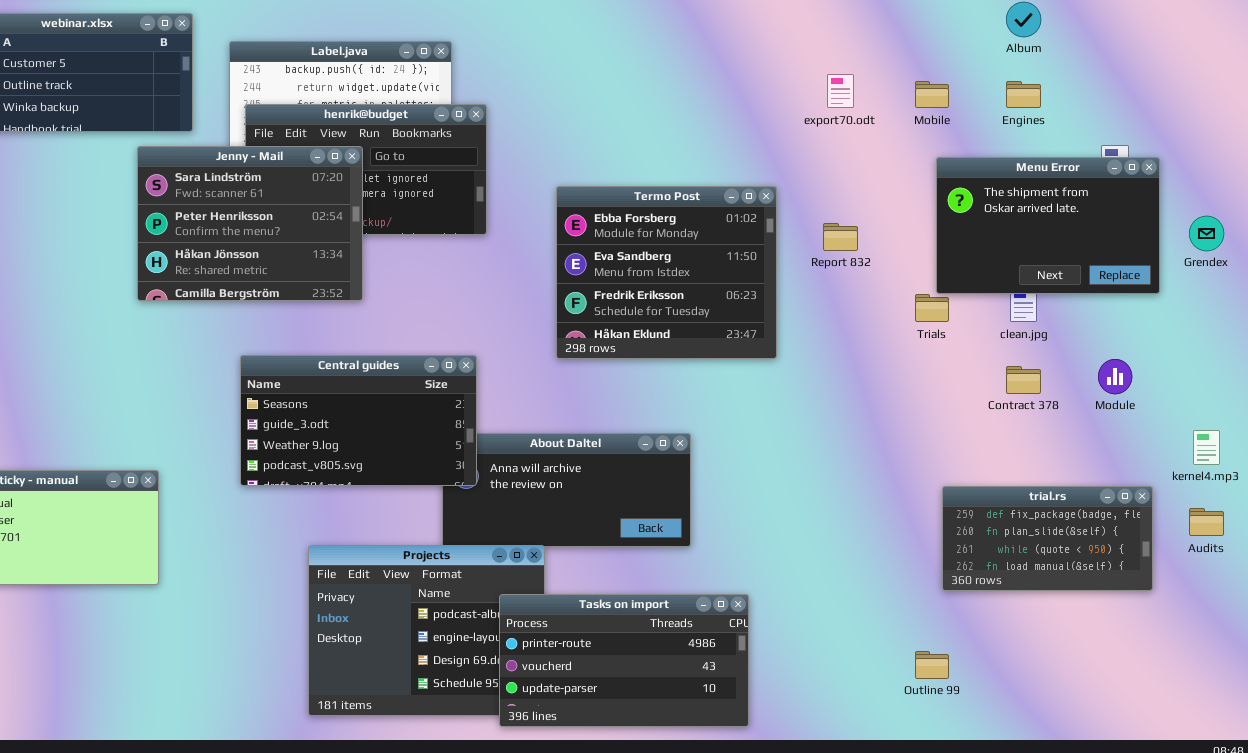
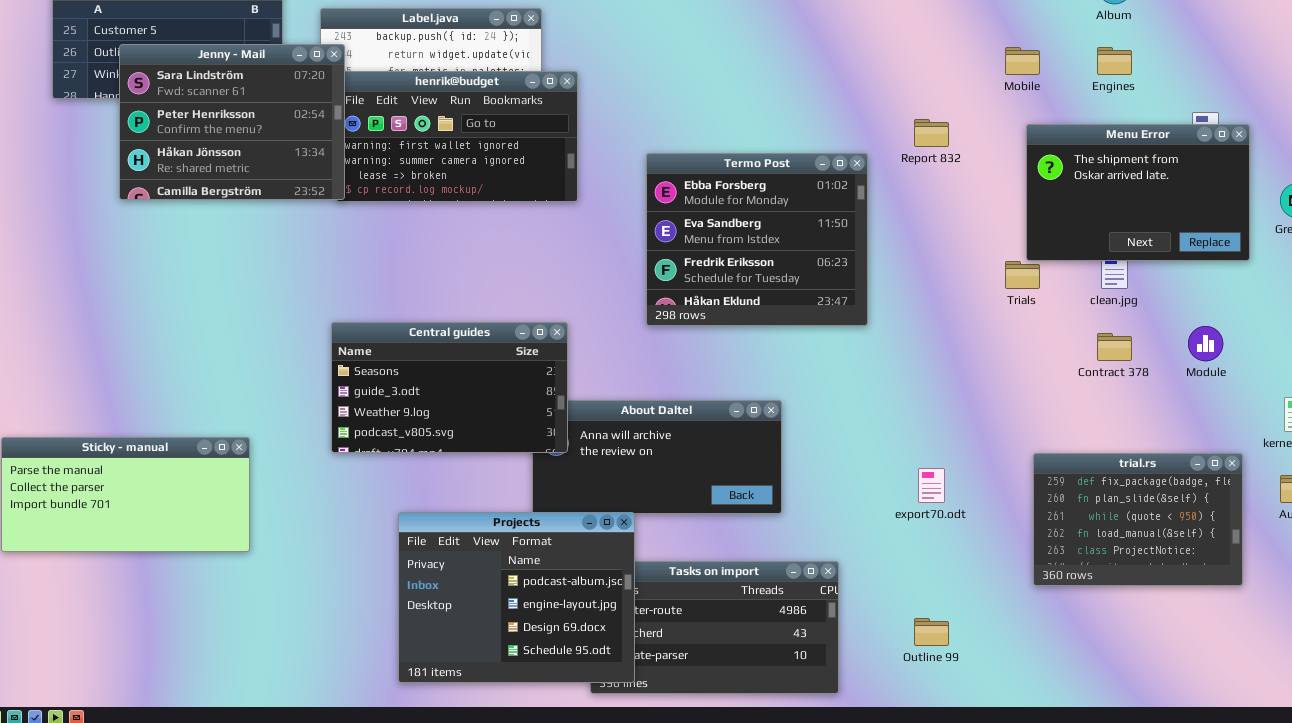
export70.odt: [827,74,854,108] -> [918,468,945,503], moved
Jenny - Mail: [137,146,363,301] -> [119,44,345,200], moved
Report 832: [823,223,858,251] -> [914,119,949,147], moved
trial.rs: [942,486,1153,591] -> [1033,453,1243,586], resized
Projects: [308,545,545,716] -> [398,512,635,683], raised
Outline 99: [915,651,949,679] -> [914,618,949,646], moved

